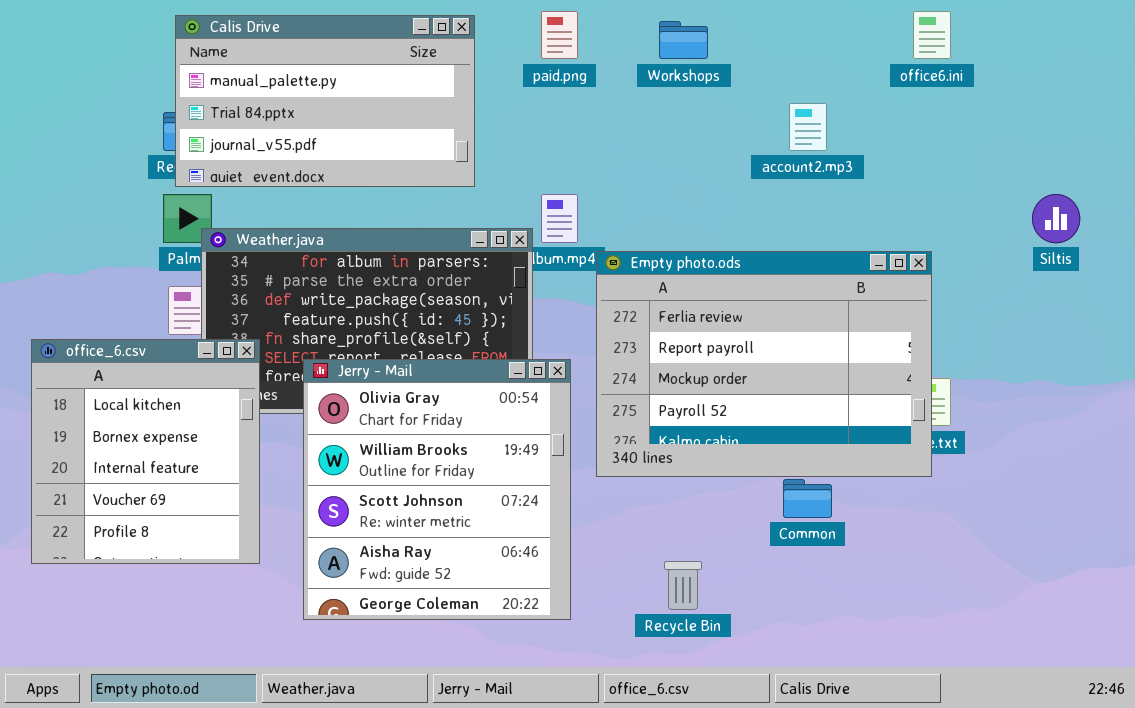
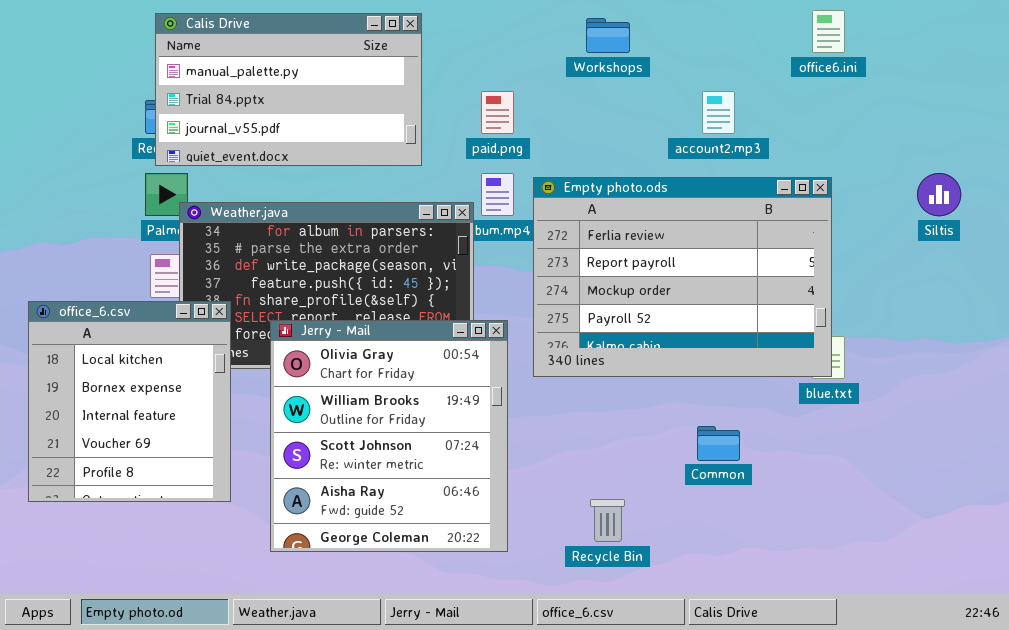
paid.png: [541,11,578,59] -> [481,91,514,134], moved
Empty photo.ods: [596,251,932,477] -> [533,177,832,377], moved

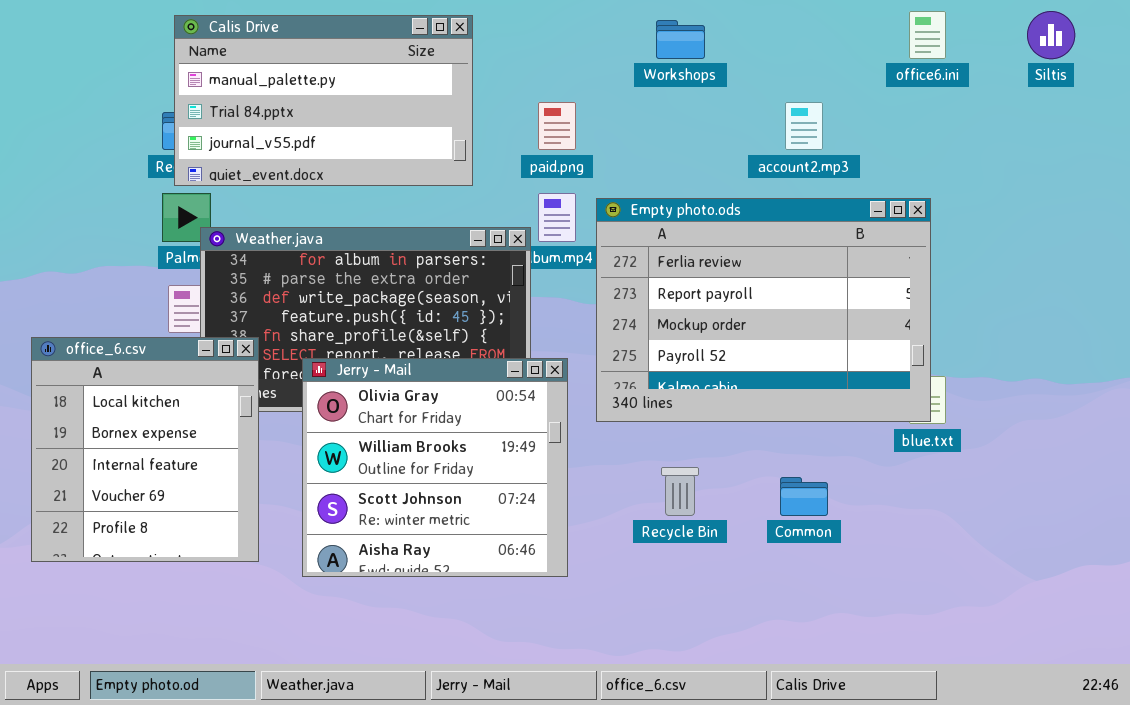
Siltis: [917,173,961,216] -> [1027,11,1075,59], moved
Jerry - Mail: [270,320,508,552] -> [302,358,568,577], resized
Recycle Bin: [590,499,625,542] -> [661,467,699,516], moved

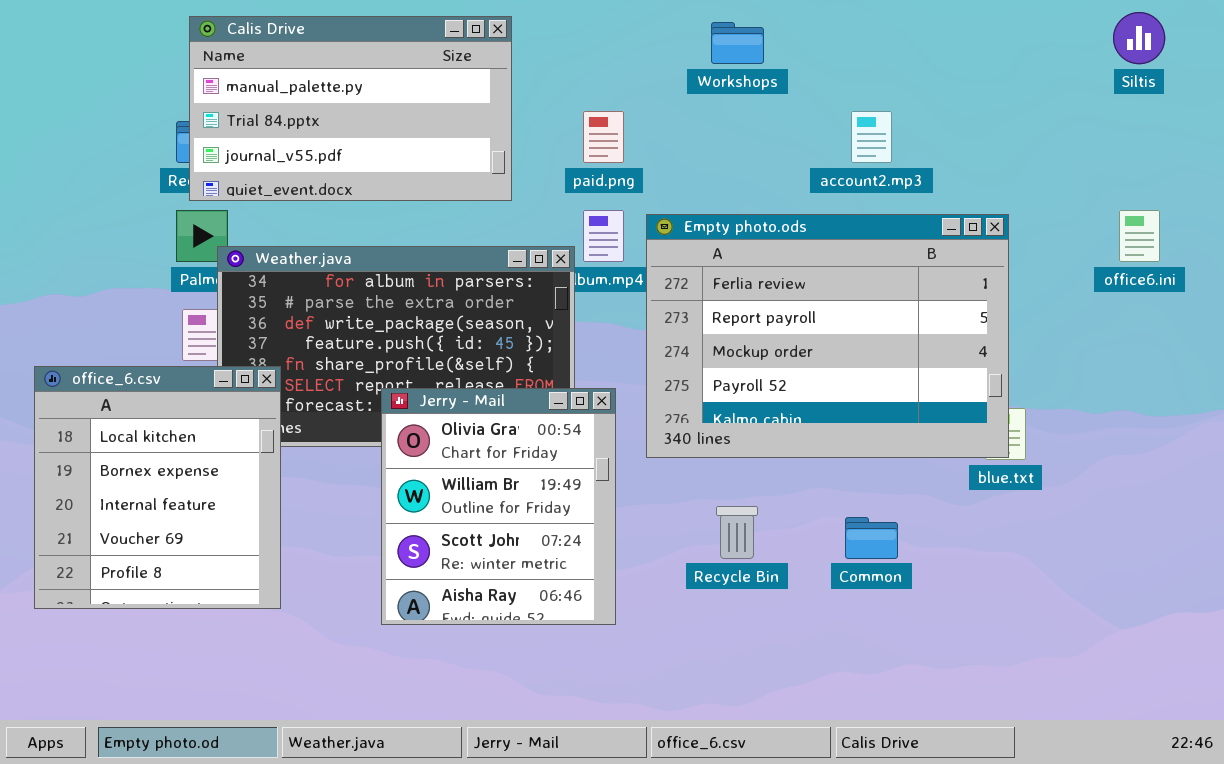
office6.ini: [909,11,946,59] -> [1119,210,1160,262], moved
Jerry - Mail: [302,358,568,577] -> [381,388,616,625], resized

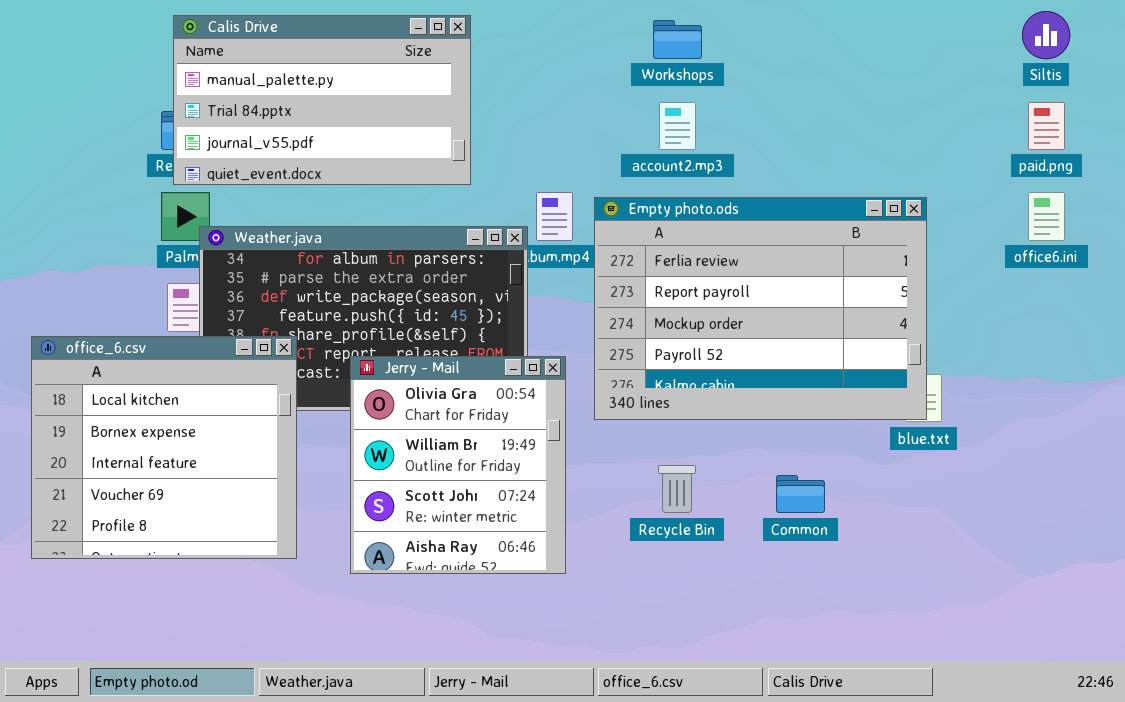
paid.png: [583,111,624,163] -> [1028,102,1065,150], moved
account2.mp3: [851,111,892,163] -> [659,102,696,150], moved
office_6.csv: [34,366,281,609] -> [31,336,297,559], resized

